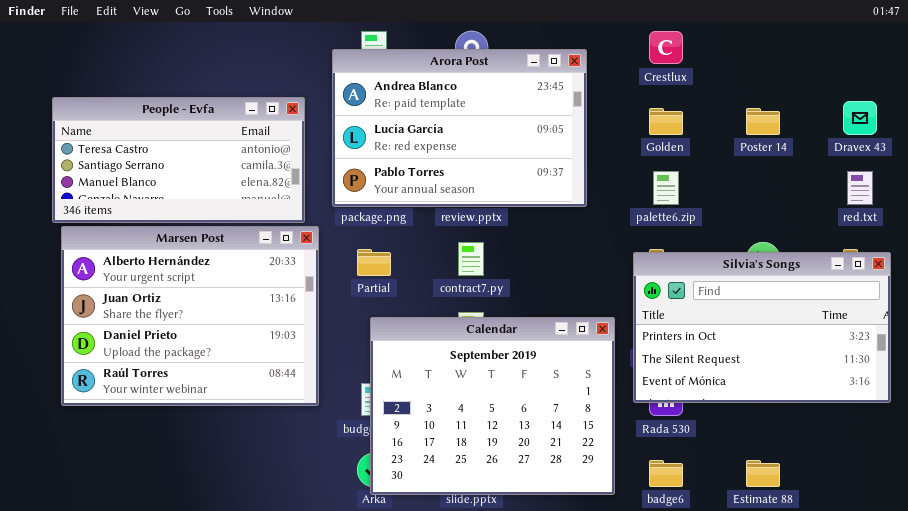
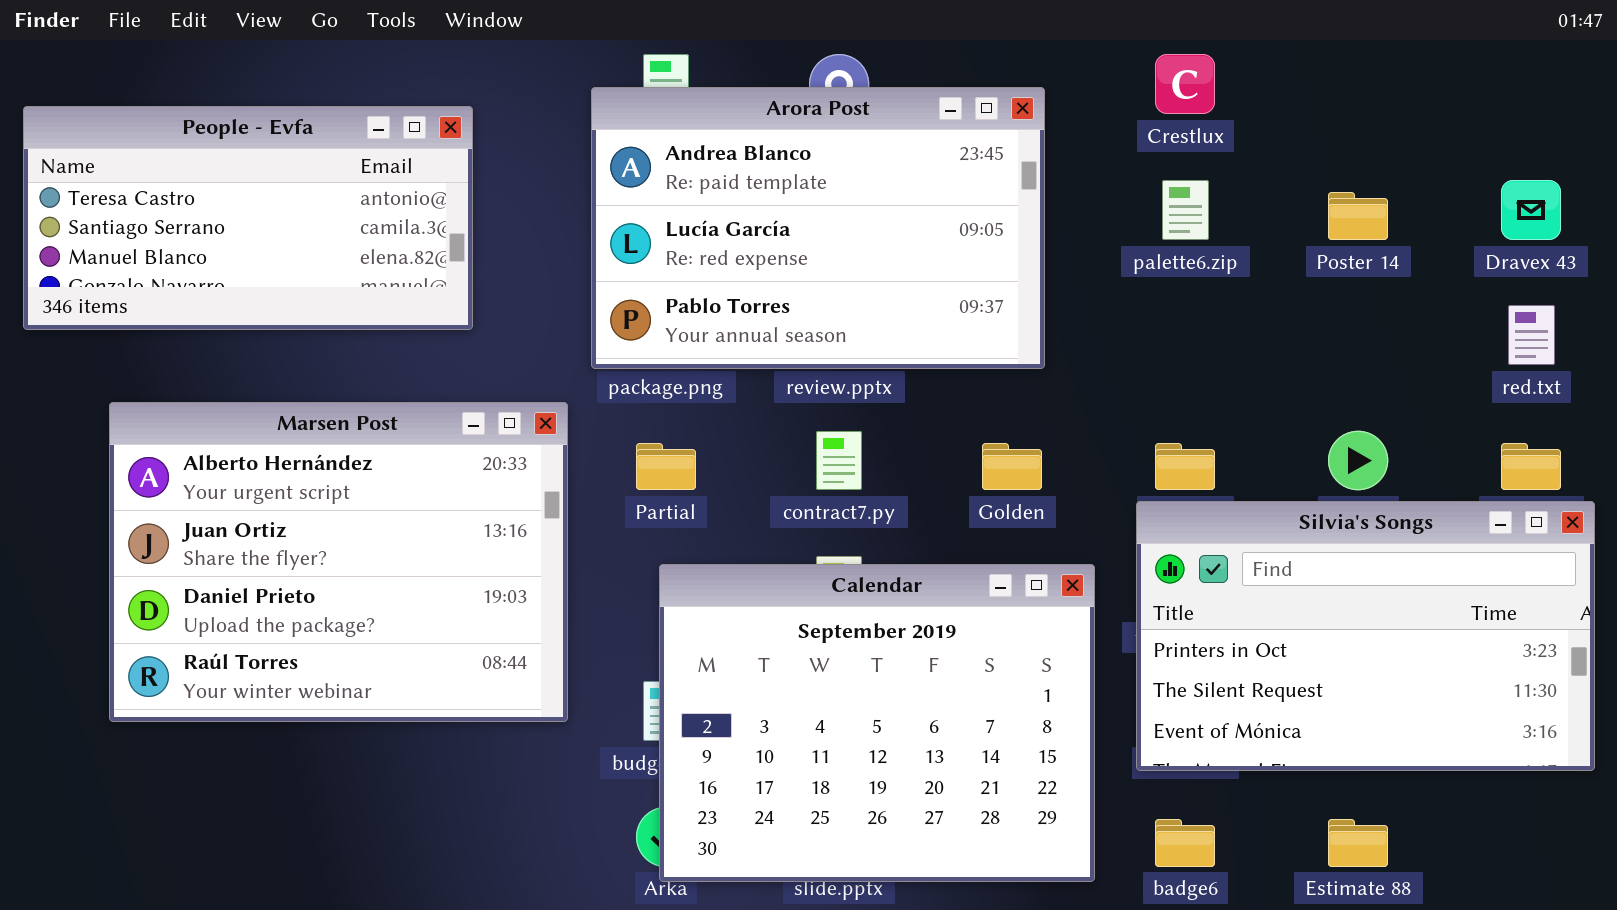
People - Evfa: [52,97,305,223] -> [23,106,473,330], moved
Golden: [649,108,683,135] -> [982,443,1042,490], moved
palette6.zip: [653,171,679,205] -> [1162,180,1209,240], moved
Silvia's Songs: [633,252,891,403] -> [1136,501,1595,771], moved

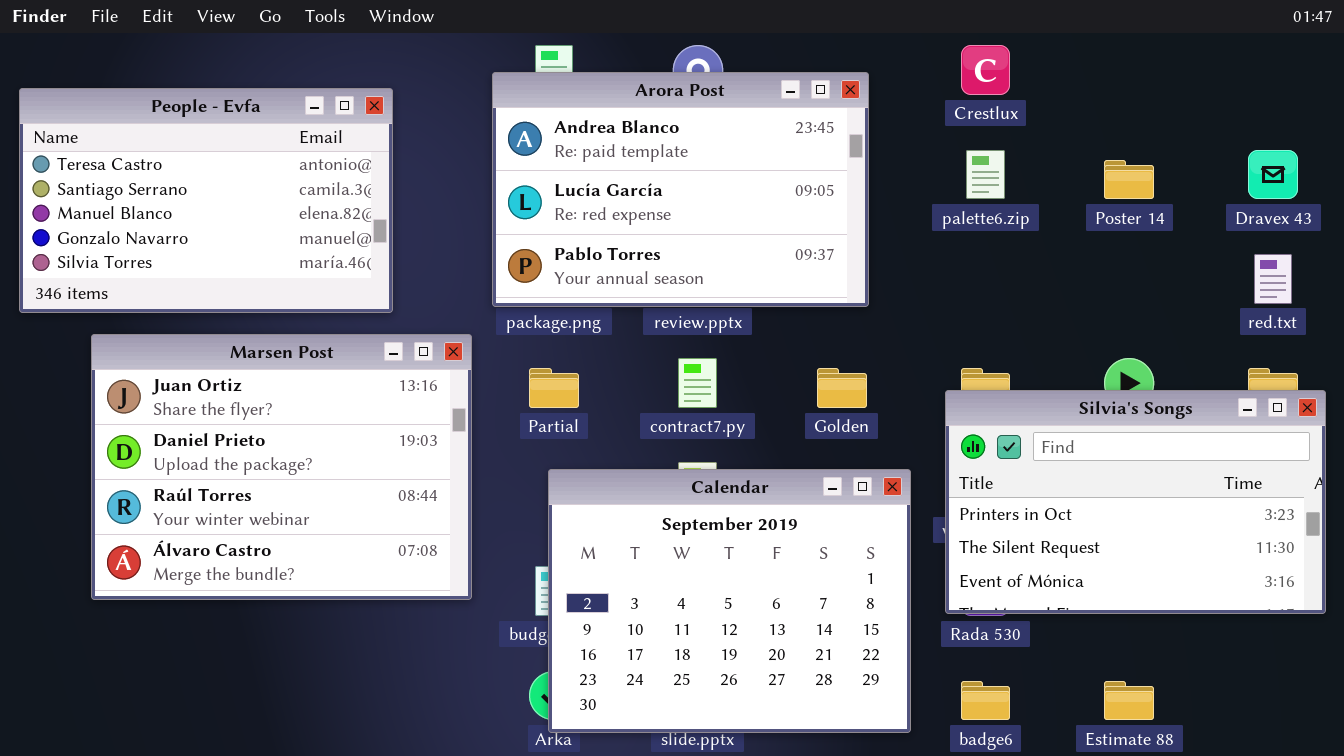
People - Evfa: [23,106,473,330] -> [19,88,393,313], resized
Marsen Post: [109,402,568,722] -> [91,334,472,600], scrolled down 1 row
Silvia's Songs: [1136,501,1595,771] -> [945,390,1326,614], moved

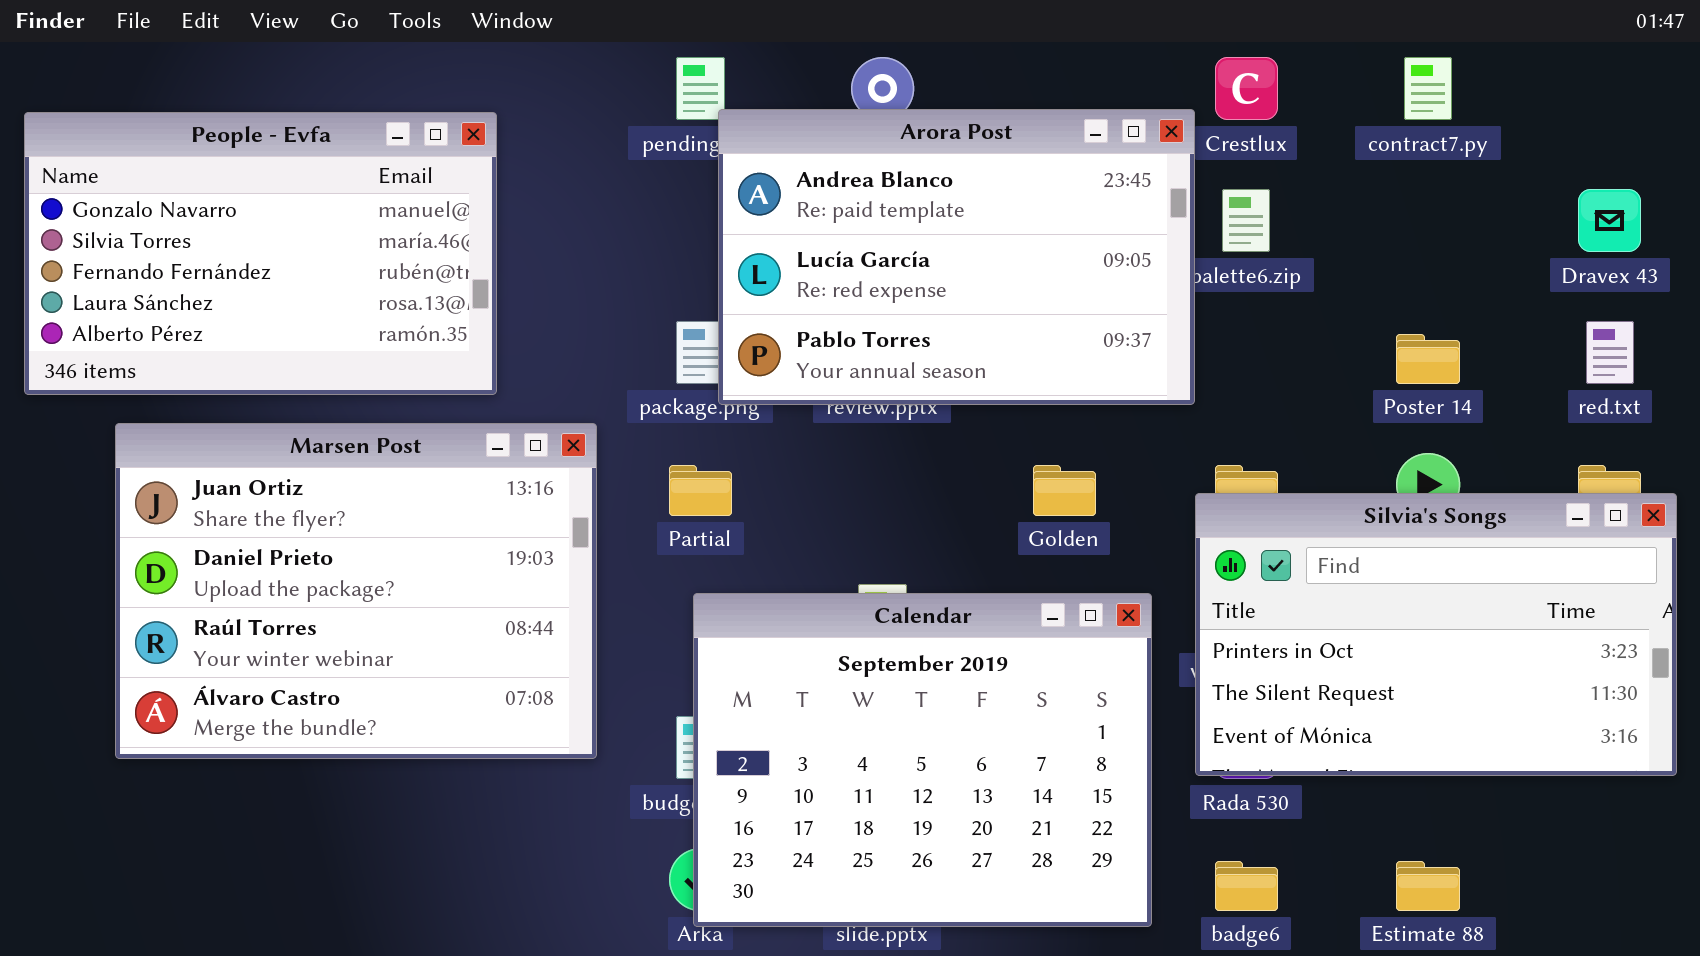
Arora Post: [492,72,869,307] -> [718,109,1195,405], moved
People - Evfa: [19,88,393,313] -> [24,112,497,395], scrolled down 3 rows
Poster 14: [1104,160,1154,199] -> [1396,334,1460,384], moved
contract7.py: [678,358,717,408] -> [1404,57,1452,120], moved

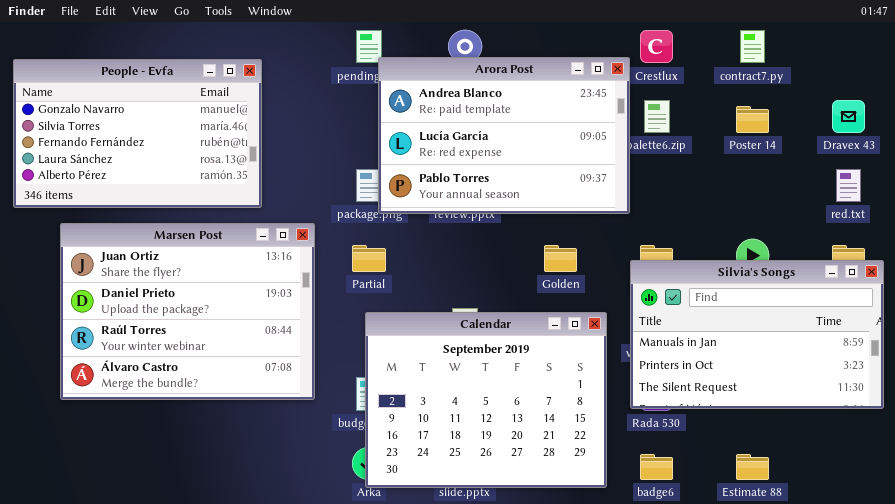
Poster 14: [1396,334,1460,384] -> [736,106,769,133], moved
Silvia's Songs: [1195,493,1677,776] -> [630,260,884,409], scrolled up 1 row

